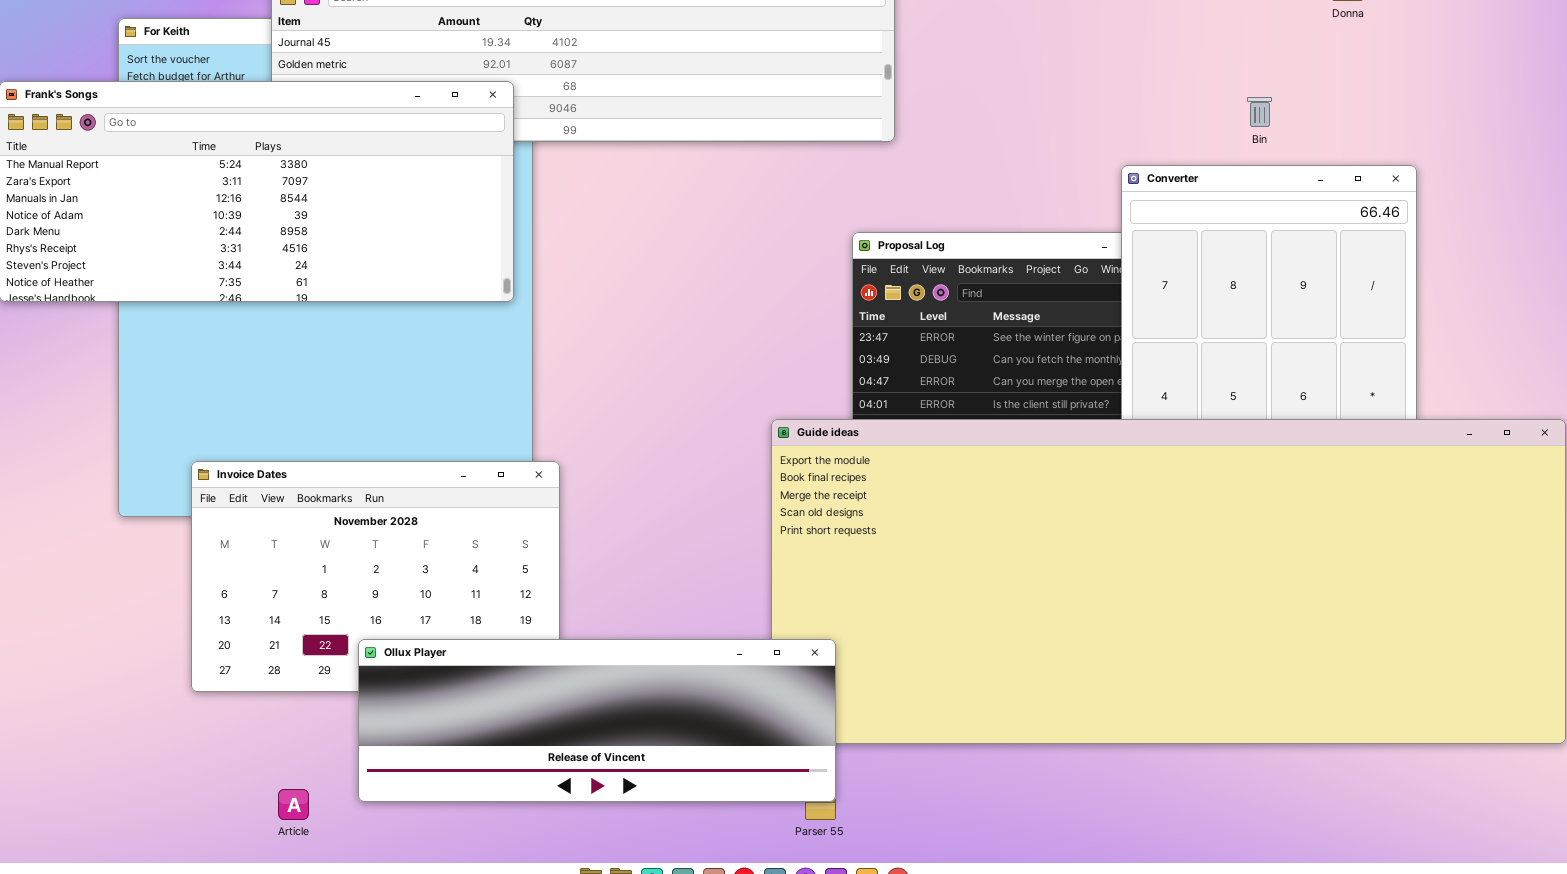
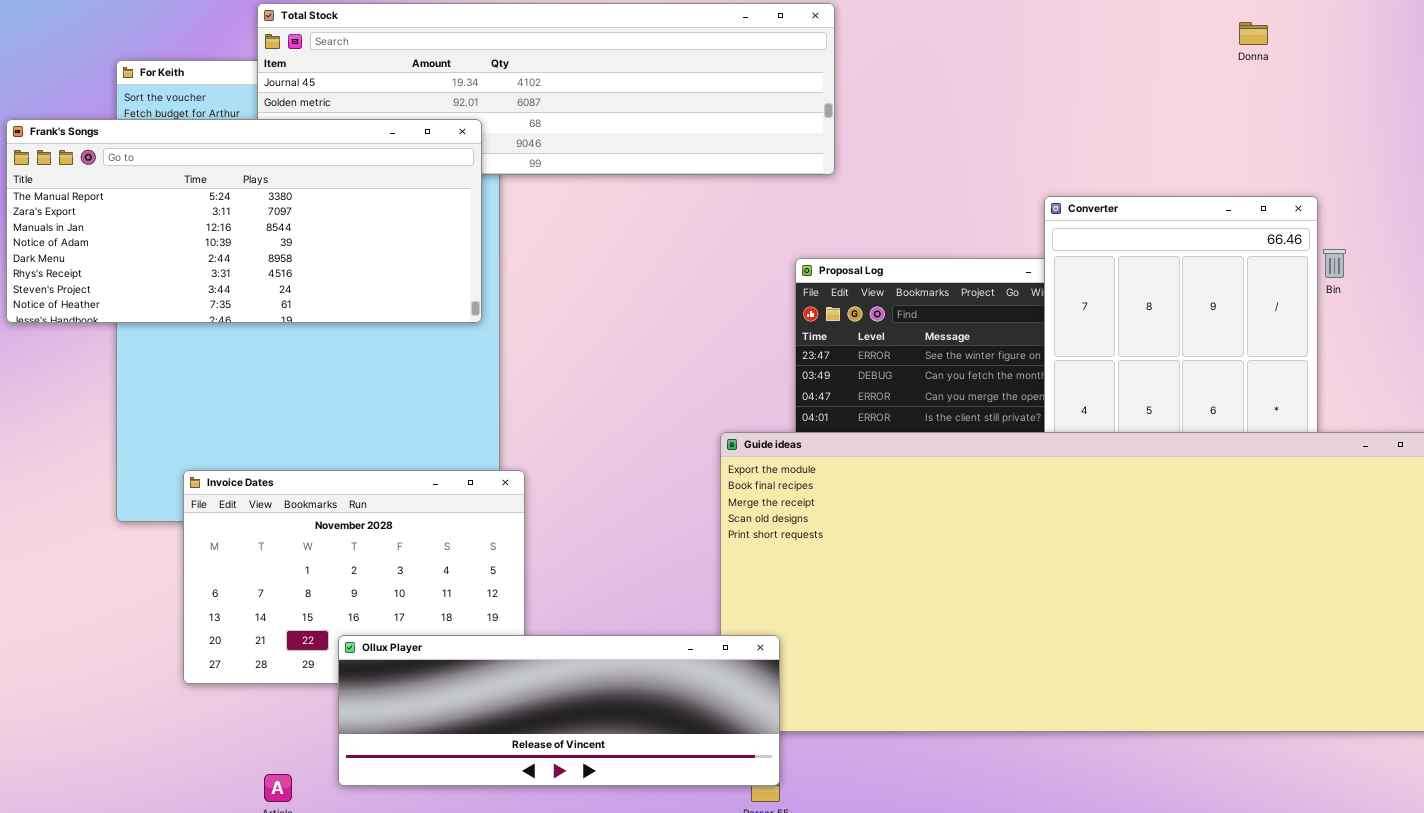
Bin: [1247,97,1272,127] -> [1323,249,1346,278], moved

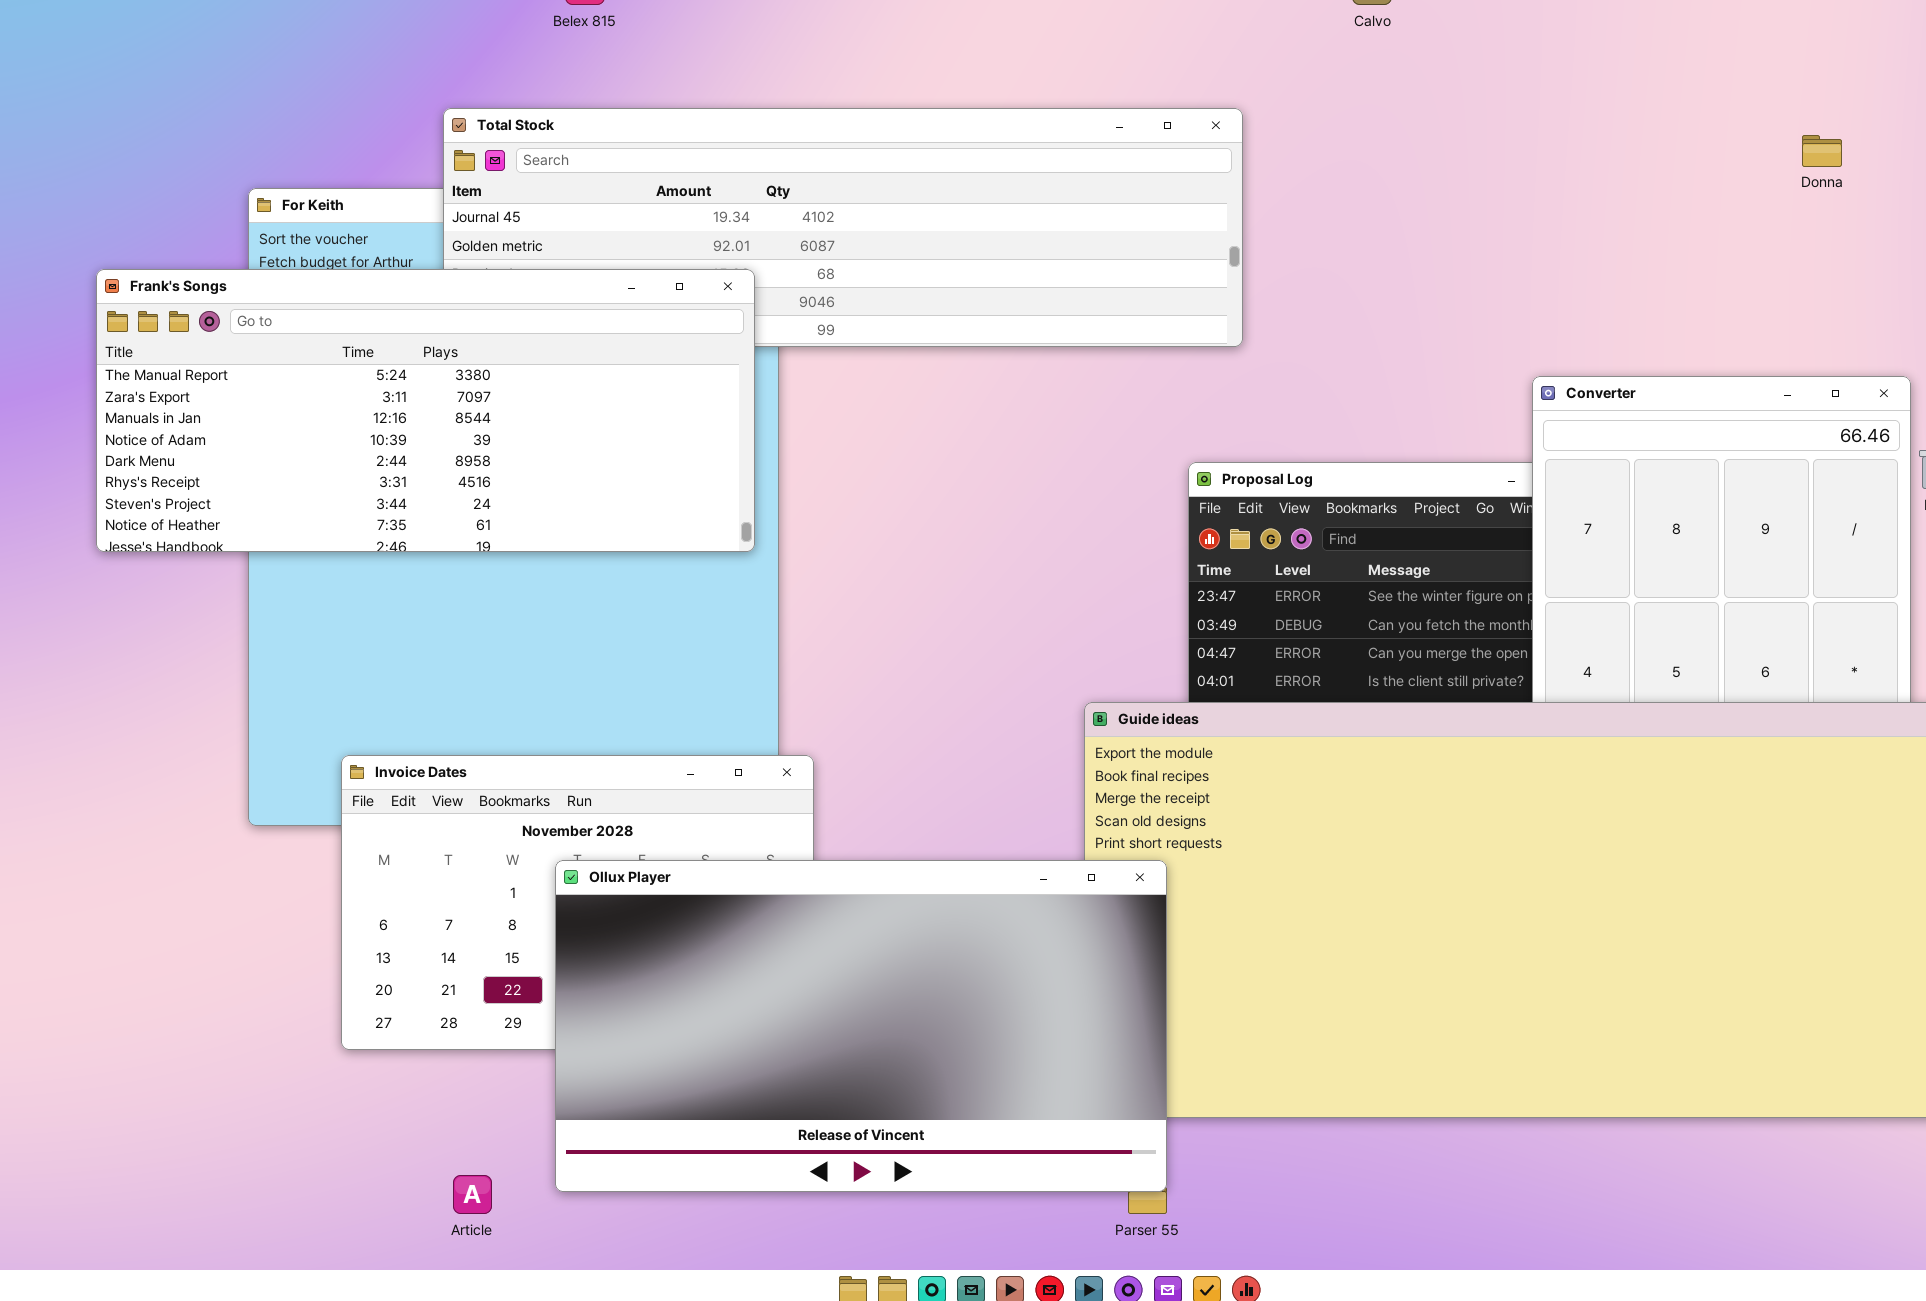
Ollux Player: [338,635,780,786] -> [555,860,1167,1192], resized

